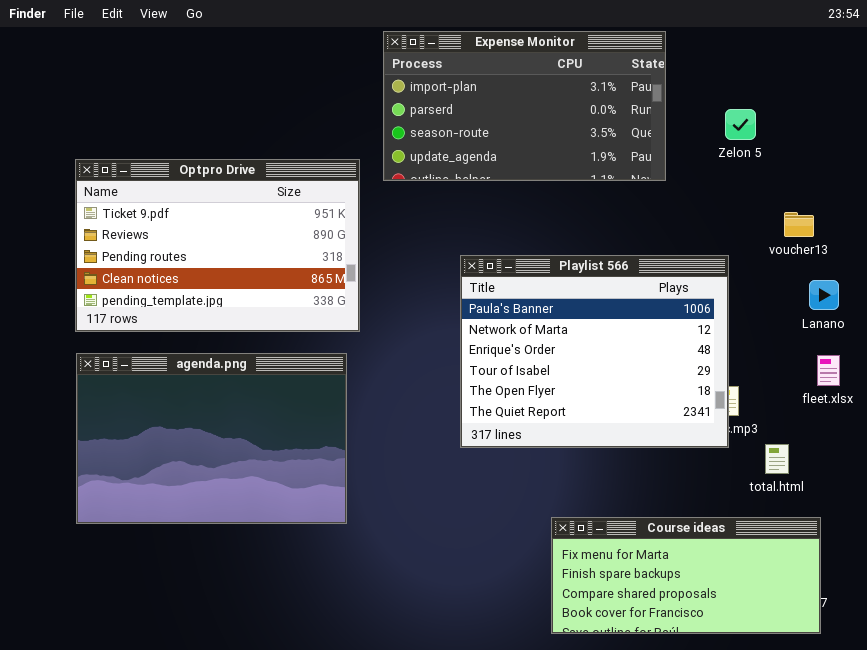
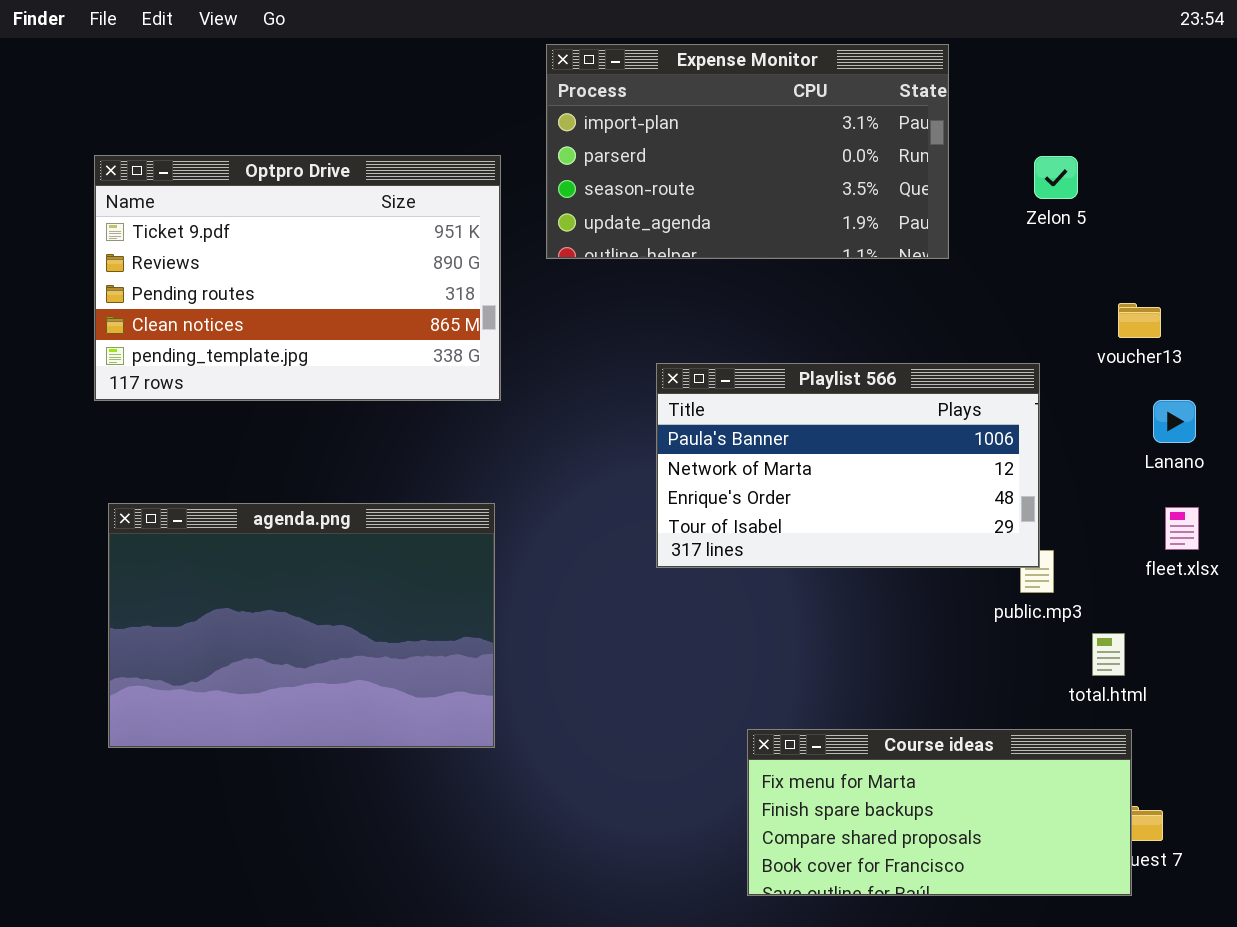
Optpro Drive: [75,159,360,332] -> [94,155,501,401], moved
Playlist 566: [460,255,729,448] -> [656,363,1040,568], resized
Course ideas: [551,517,821,634] -> [747,729,1132,896], moved

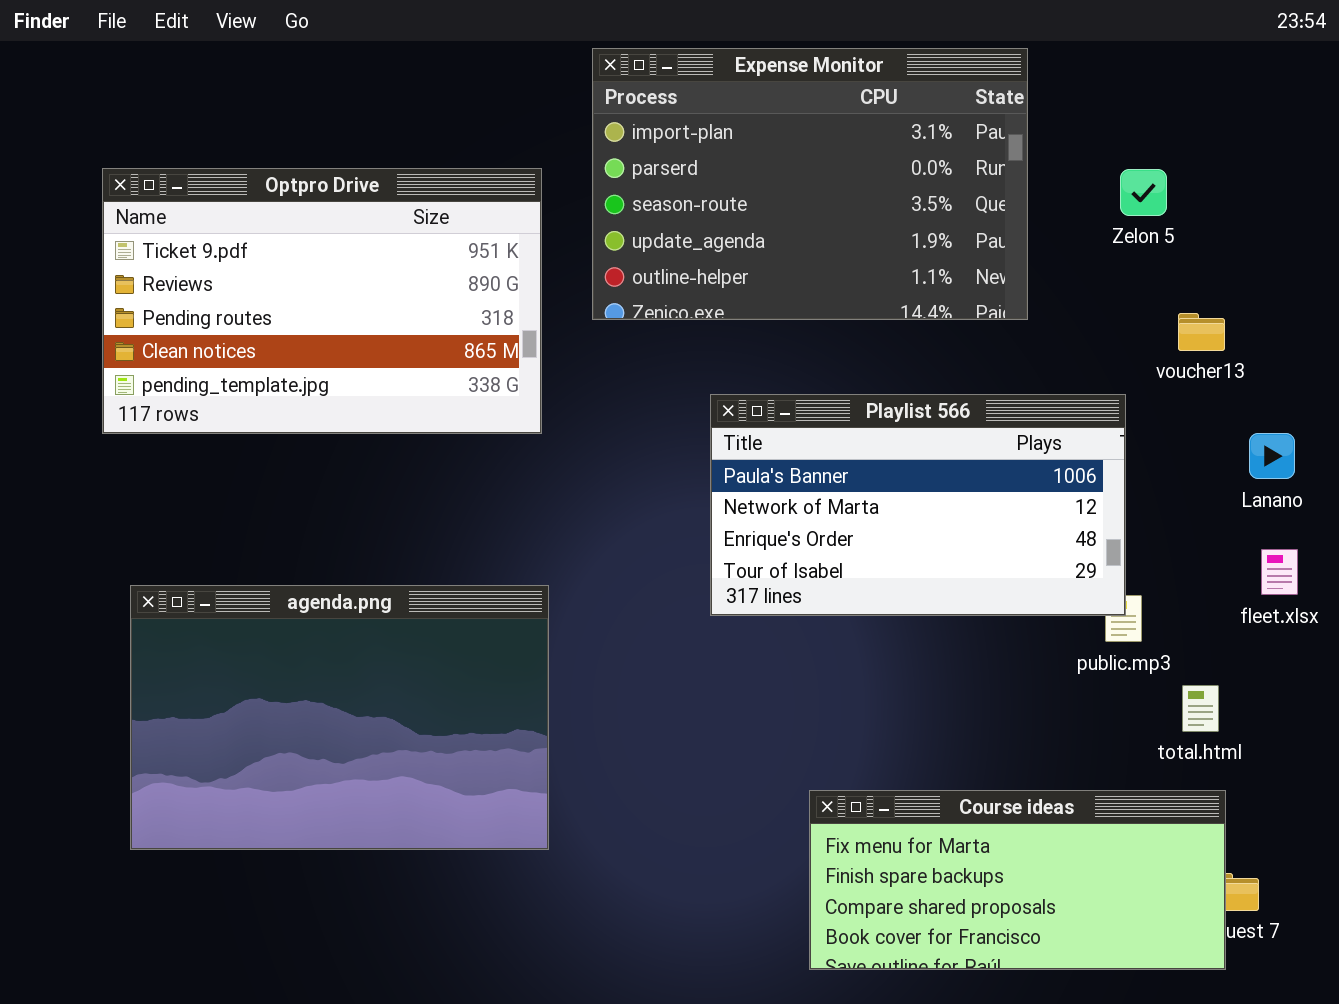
Expense Monitor: [546,44,949,259] -> [592,48,1028,320], resized
voucher13: [1118,303,1161,338] -> [1178,313,1225,351], moved
agenda.png: [108,503,495,748] -> [130,585,549,850], moved

